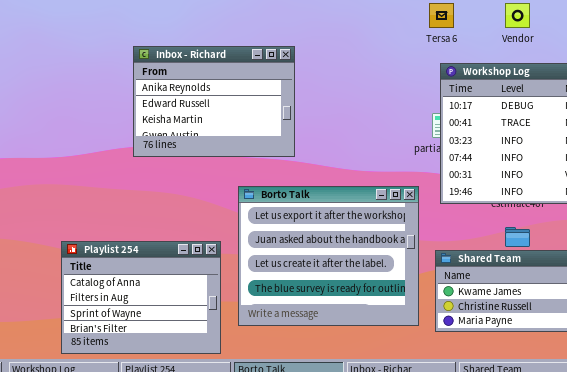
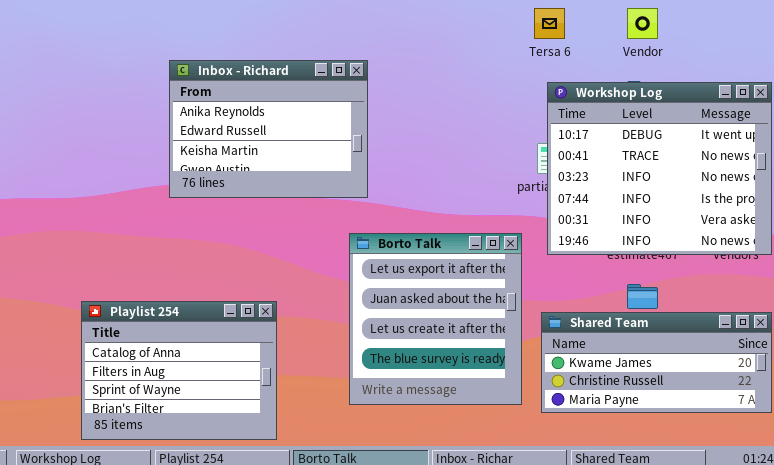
Borto Talk: [238,186,419,326] -> [349,233,522,405], resized

